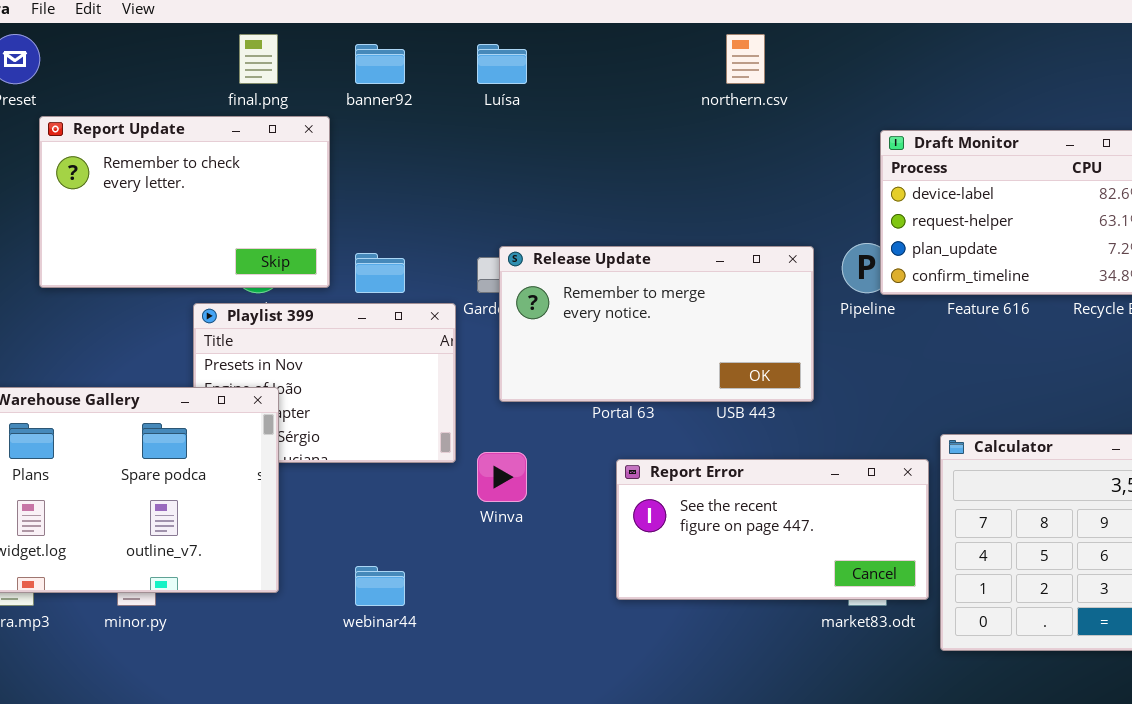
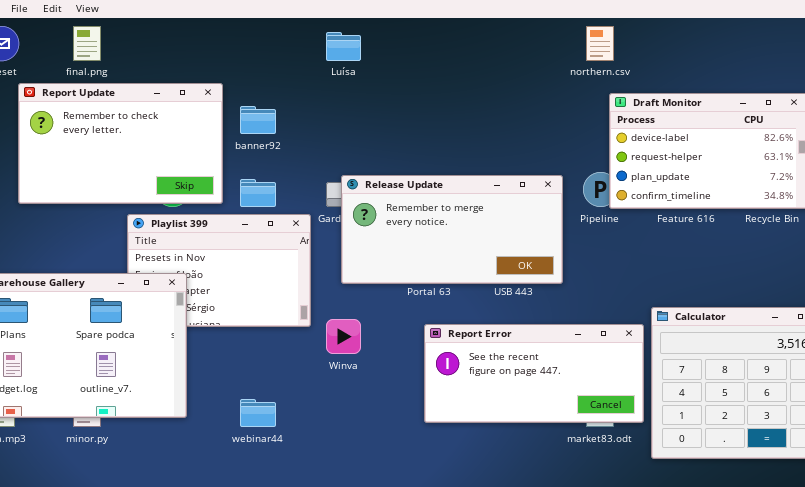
final.png: [239,34,278,84] -> [73,26,101,61], moved
northern.csv: [726,34,765,84] -> [586,26,614,61], moved
banner92: [355,44,405,84] -> [240,106,276,134], moved

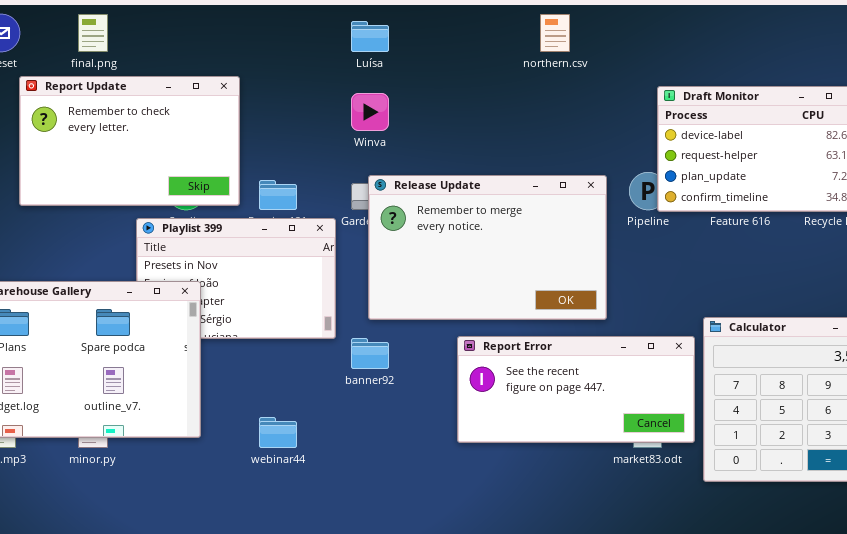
northern.csv: [586,26,614,61] -> [540,14,570,52], moved
banner92: [240,106,276,134] -> [351,338,389,369], moved
Release Update: [341,175,563,284] -> [368,175,607,320], resized
Winva: [326,319,361,354] -> [351,93,389,131], moved

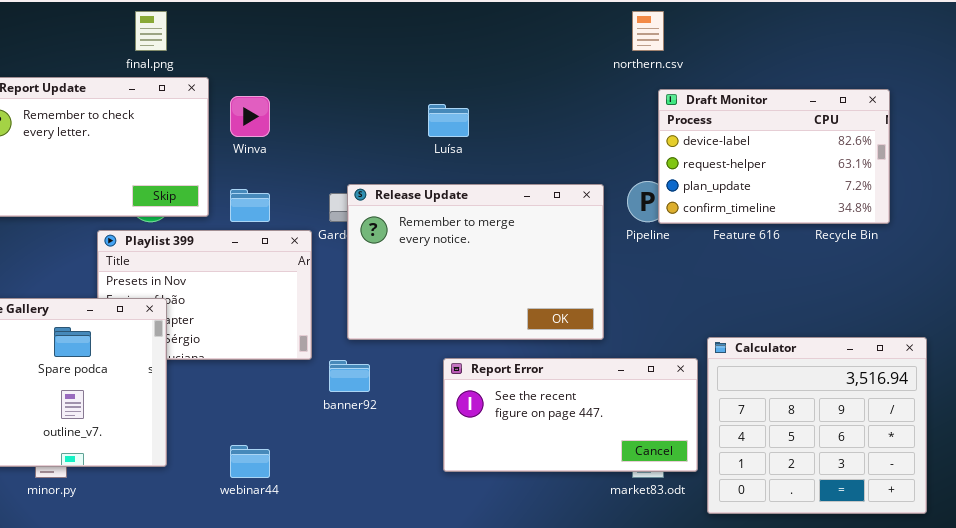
final.png: [78,14,108,52] -> [135,11,167,51], moved
northern.csv: [540,14,570,52] -> [632,11,664,51], moved
Luísa: [351,21,389,52] -> [428,104,469,137], moved
Winva: [351,93,389,131] -> [230,96,270,137], moved

